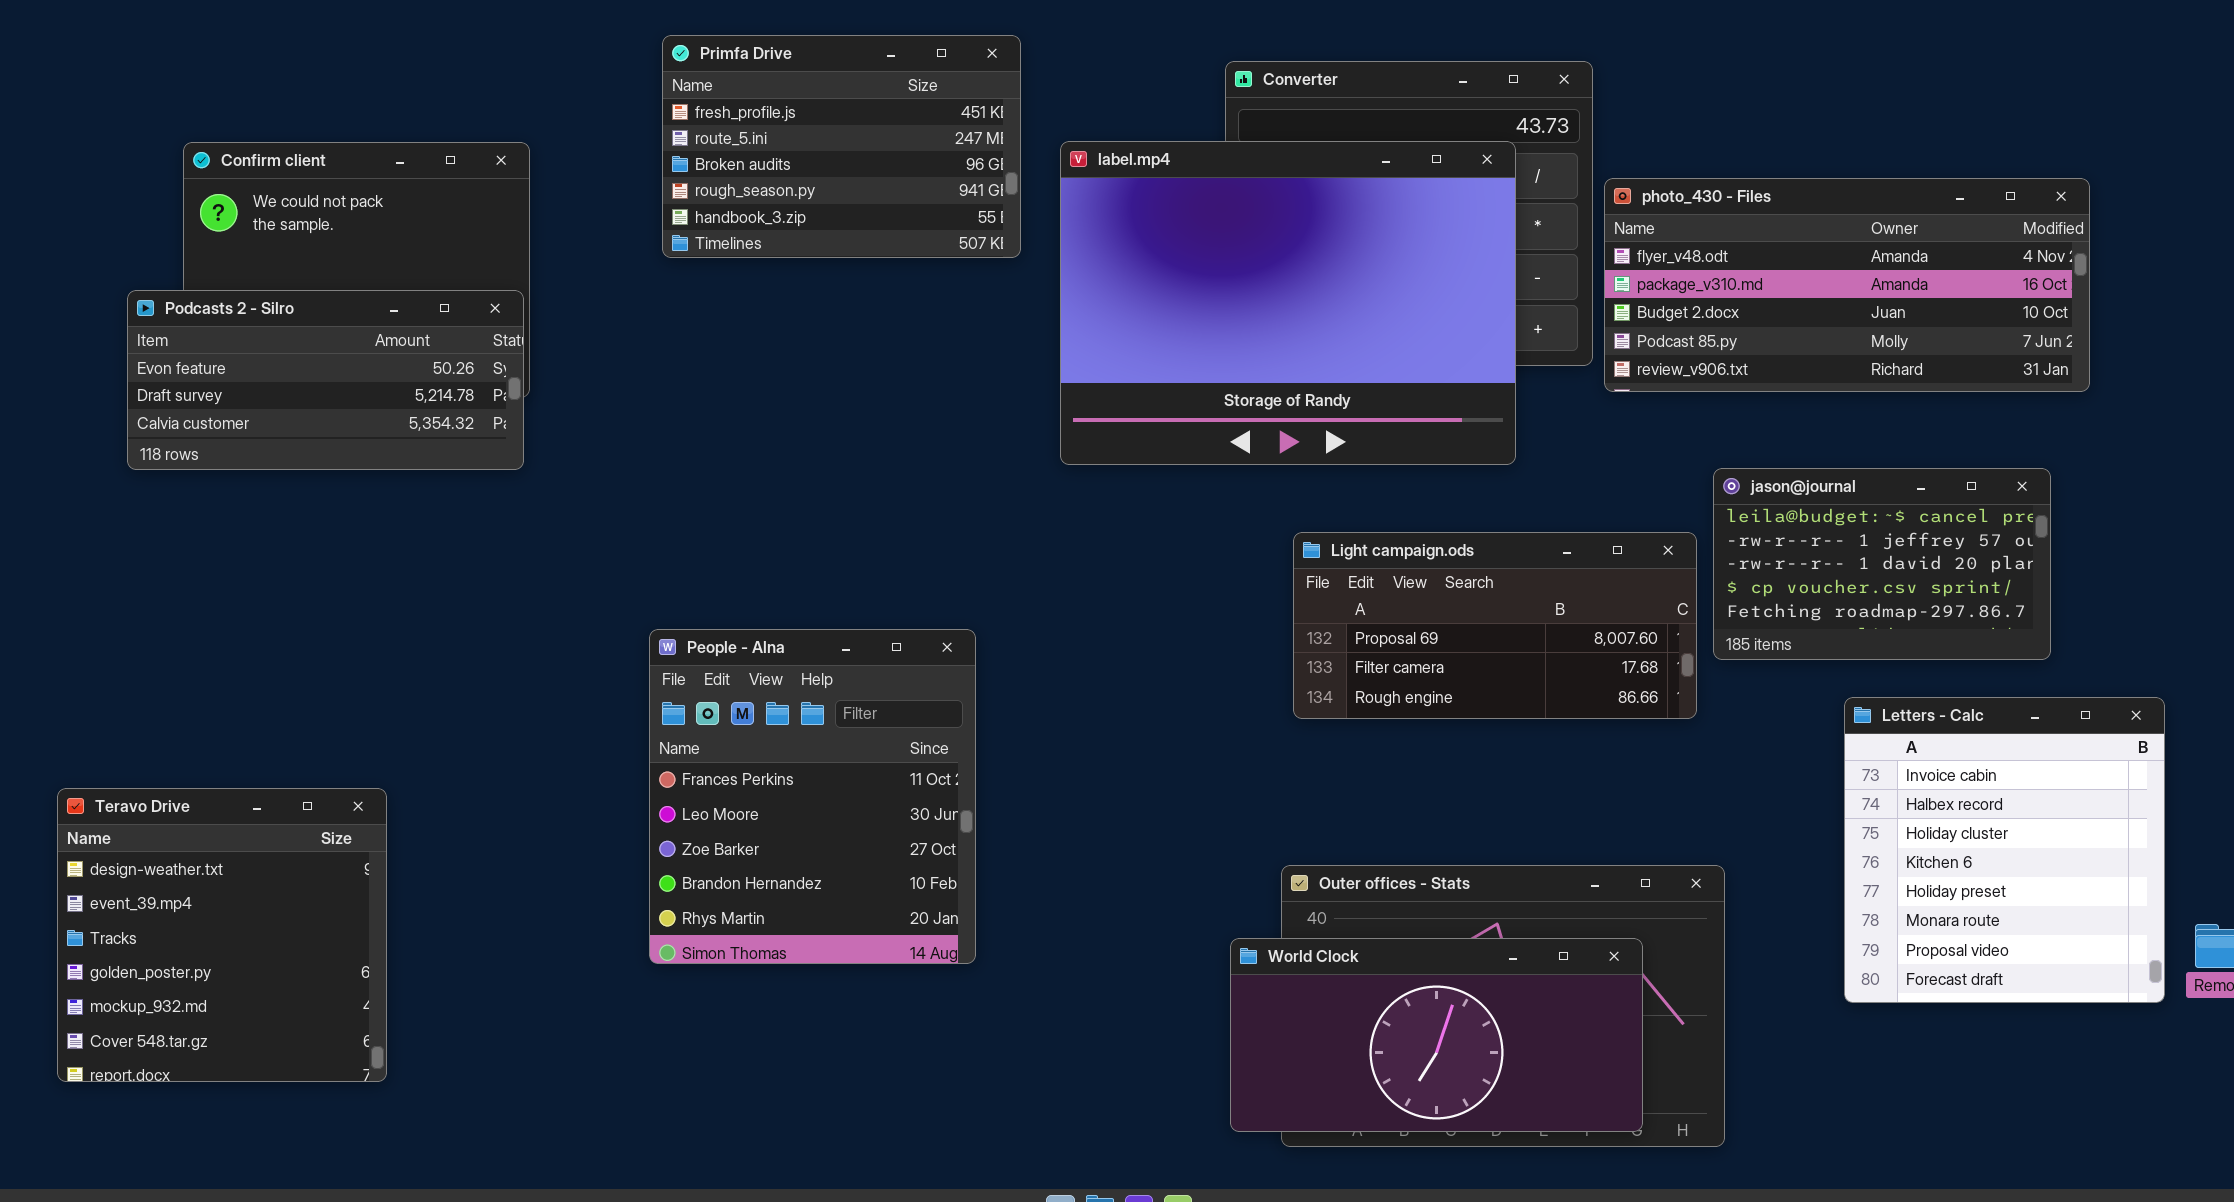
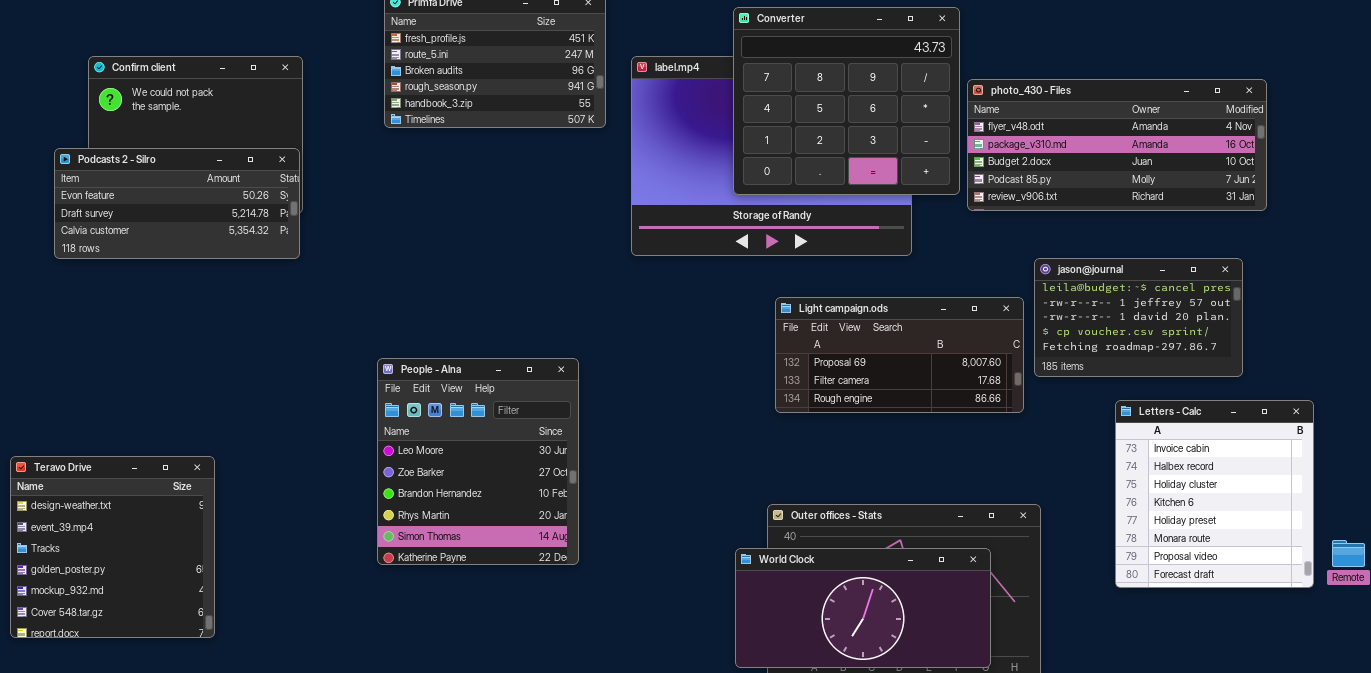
Converter: [1225,61,1593,366] -> [733,7,960,195], raised
People - Alna: [649,629,976,964] -> [377,358,579,565], scrolled down 1 row

